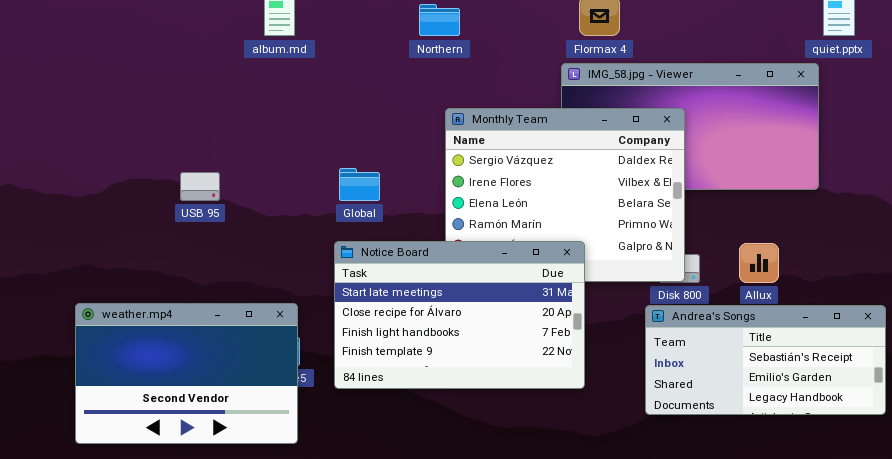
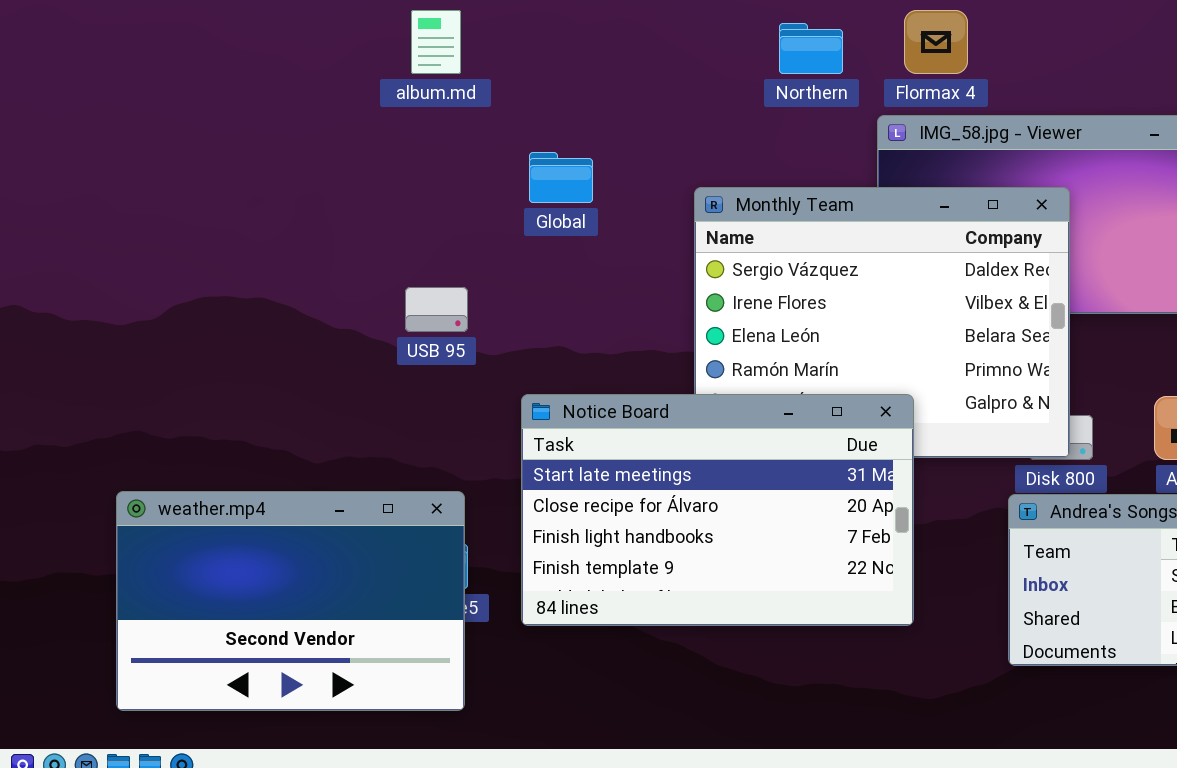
Northern: [419,4,460,36] -> [779,23,843,74], moved
Global: [339,168,380,201] -> [529,152,593,203], moved
USB 95: [180,172,220,201] -> [405,287,468,332], moved

